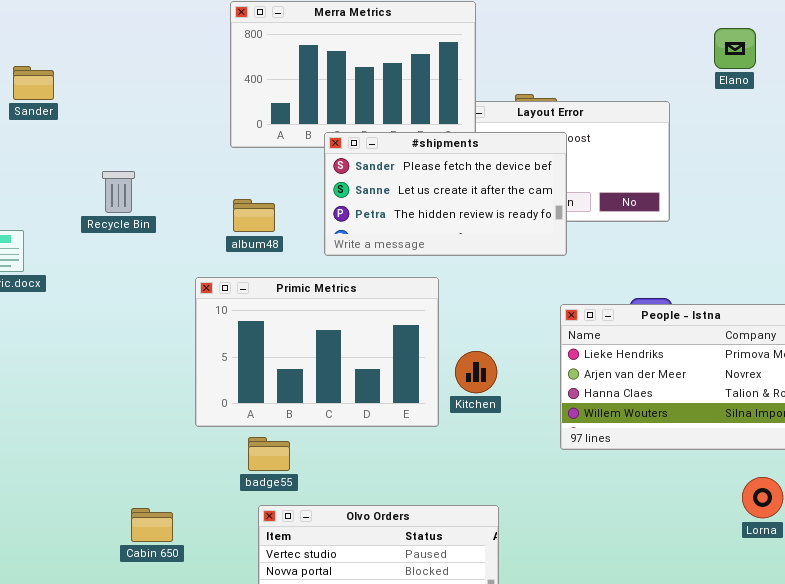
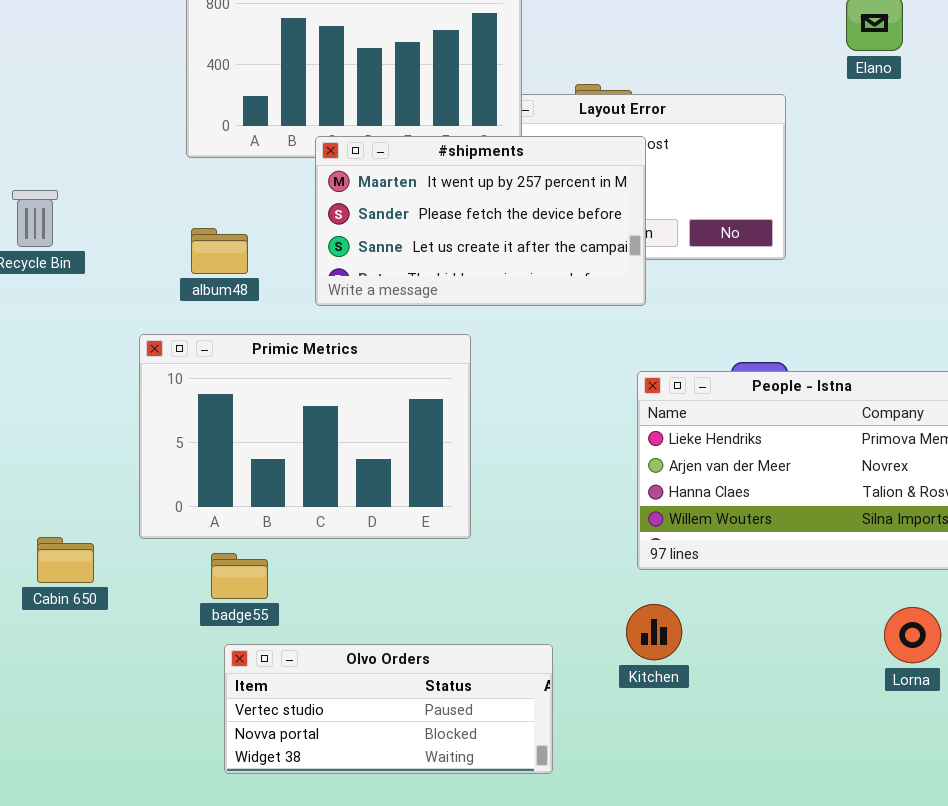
#shipments: [324,132,567,256] -> [315,136,646,306], scrolled up 1 row
Kitchen: [455,351,497,393] -> [626,604,682,660], moved
Cabin 650: [131,508,173,542] -> [37,537,94,583], moved

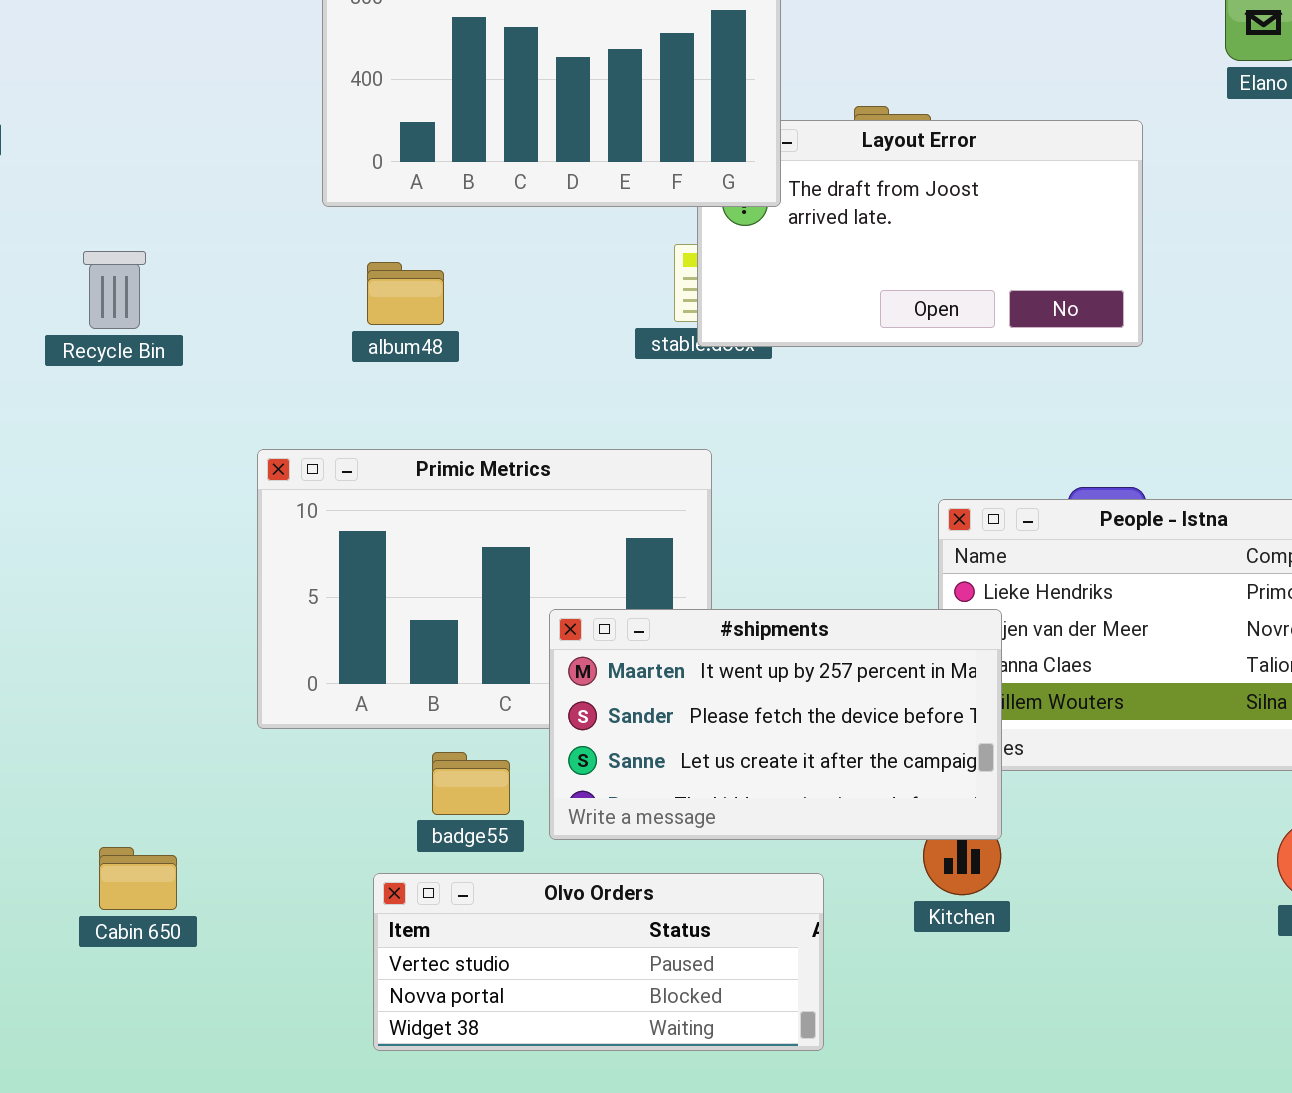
#shipments: [315,136,646,306] -> [549,609,1002,840], moved
album48: [191,228,248,274] -> [367,262,444,325], moved
Cabin 650: [37,537,94,583] -> [99,847,177,910], moved
badge55: [211,553,268,599] -> [432,752,510,815], moved

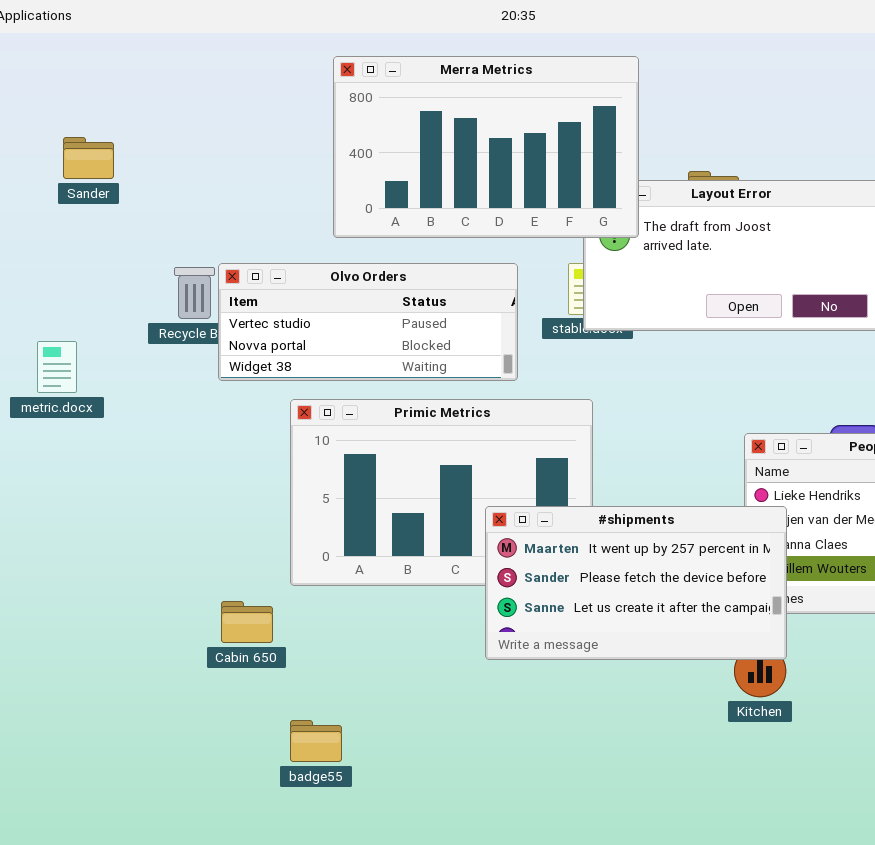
badge55: [432,752,510,815] -> [290,720,342,762], moved
Cabin 650: [99,847,177,910] -> [221,601,273,643], moved
Olvo Orders: [373,873,824,1051] -> [218,263,518,381], moved

